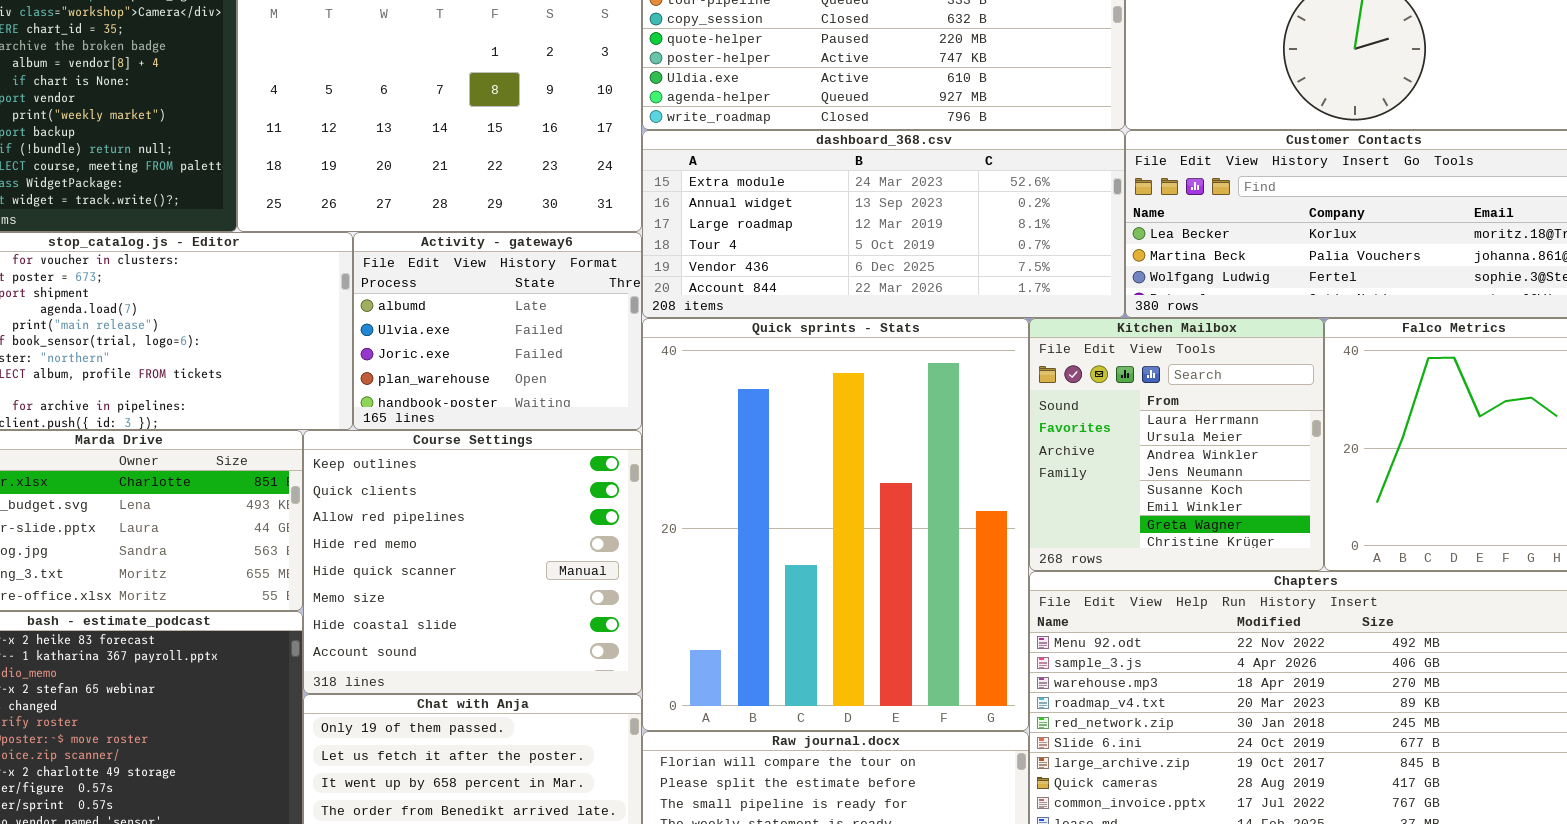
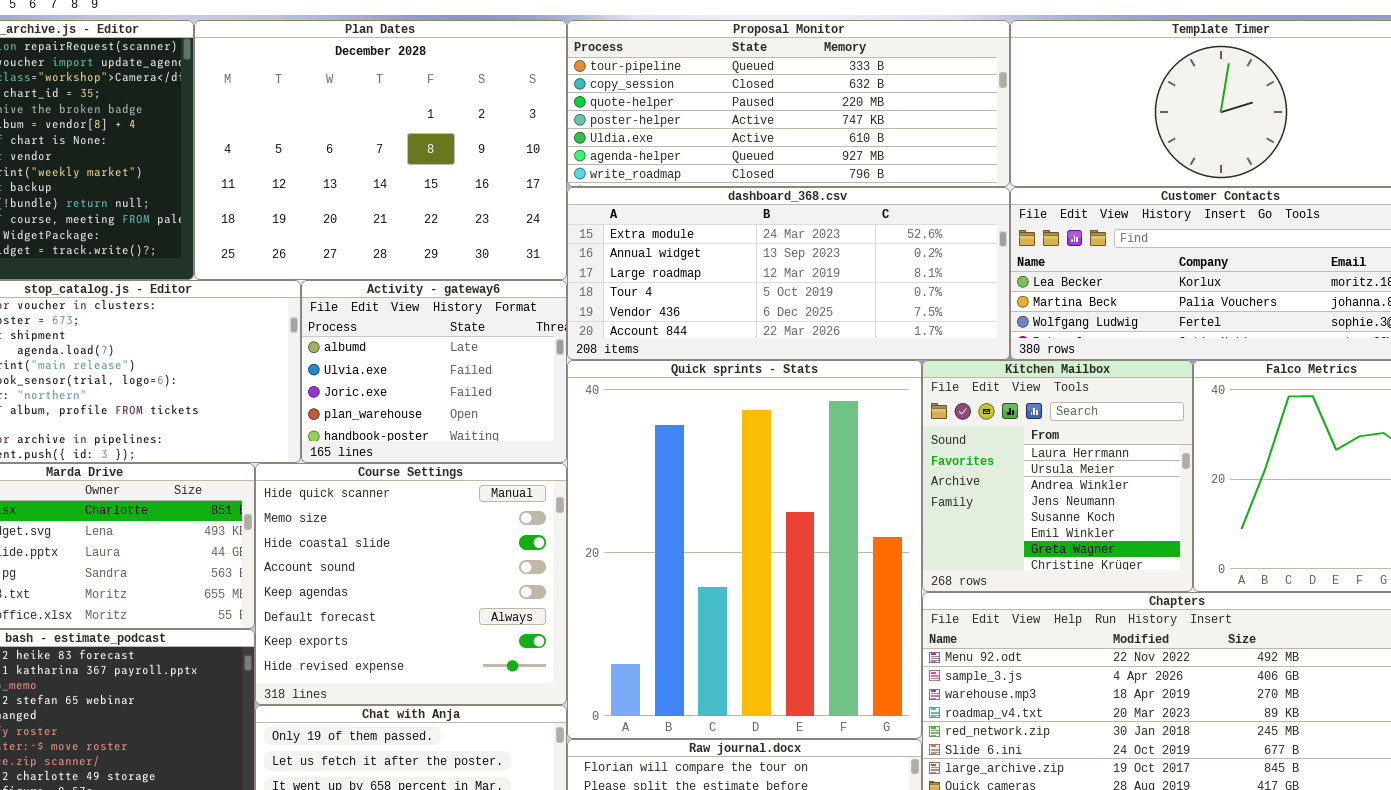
Course Settings: [303,430,642,694] -> [255,463,567,705], scrolled down 4 rows

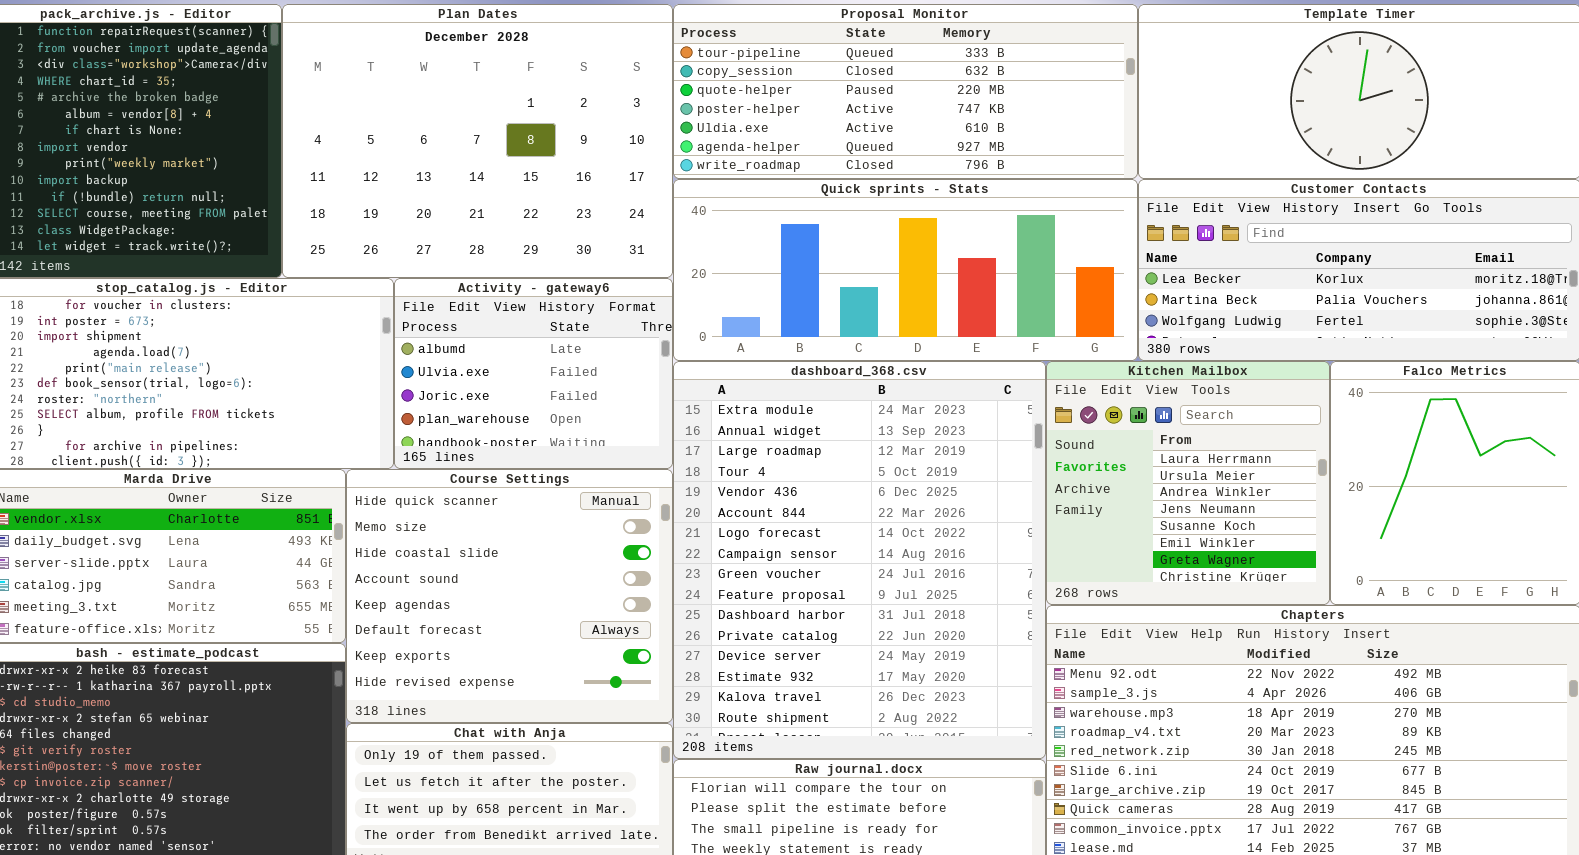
dashboard_368.csv: [567,187,1010,360] -> [673,361,1046,759], moved, resized
Quick sprints - Stats: [567,360,922,739] -> [673,179,1138,361], moved, resized

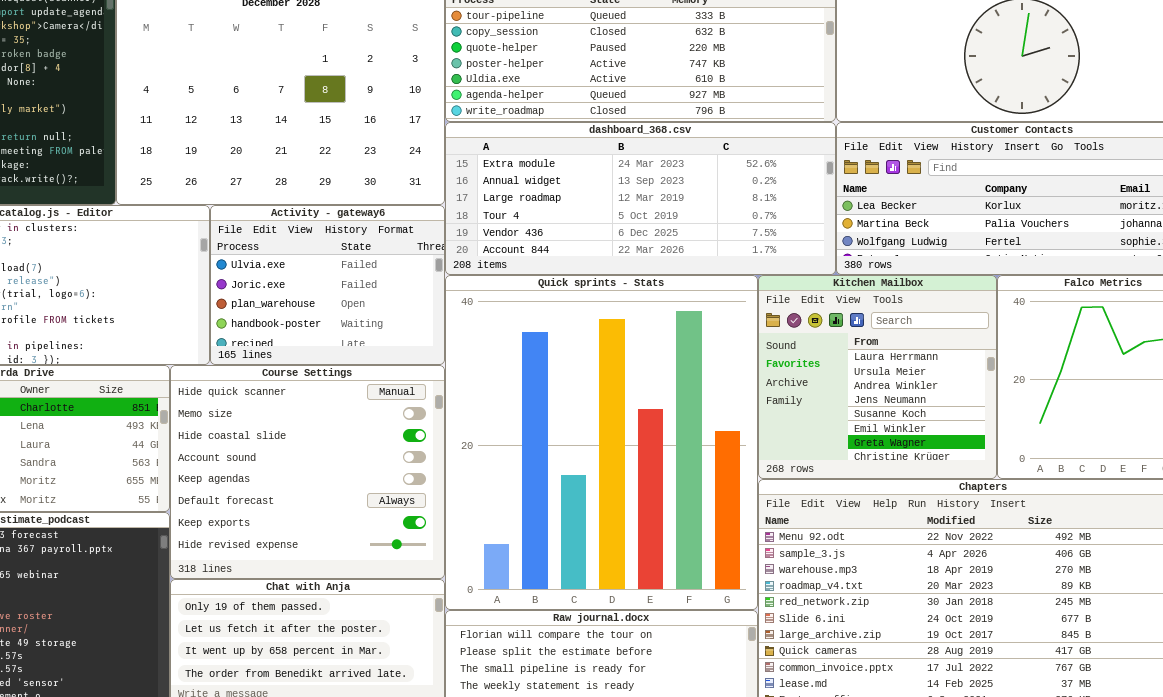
Quick sprints - Stats: [673,179,1138,361] -> [445,275,758,610], moved, resized
Activity - gateway6: [394,278,673,469] -> [210,205,445,365], scrolled down 1 row
dashboard_368.csv: [673,361,1046,759] -> [445,122,836,275], moved, resized

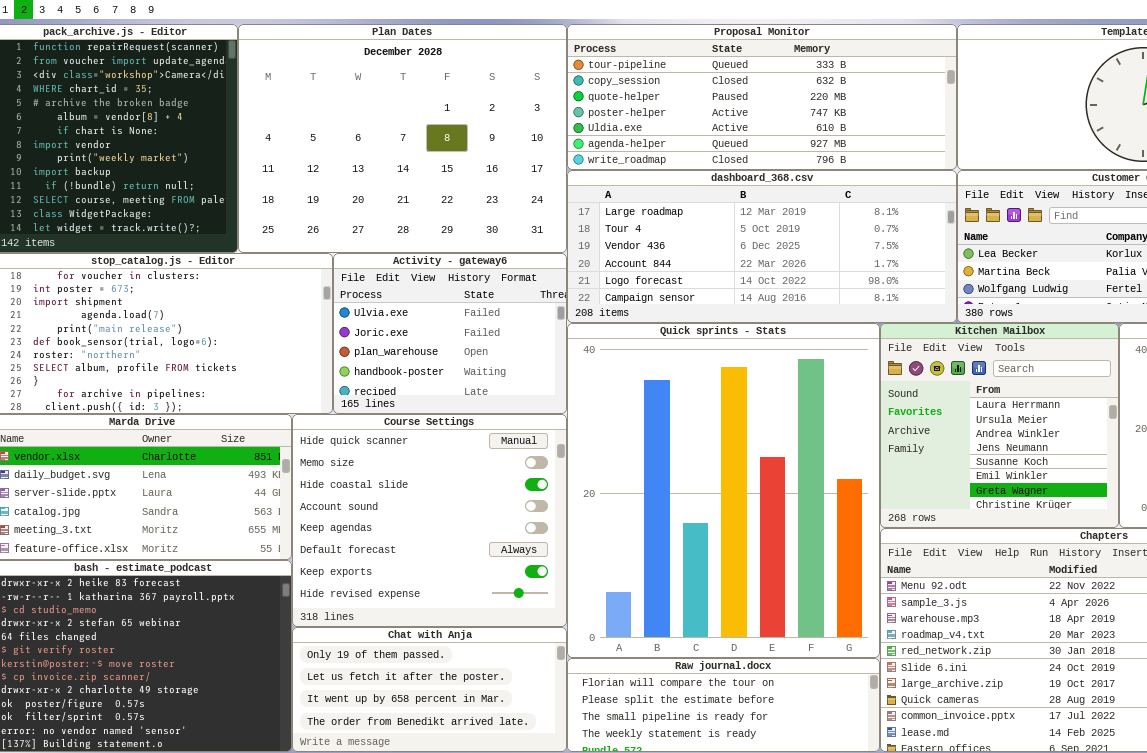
dashboard_368.csv: [445,122,836,275] -> [567,170,957,323], scrolled down 2 rows

